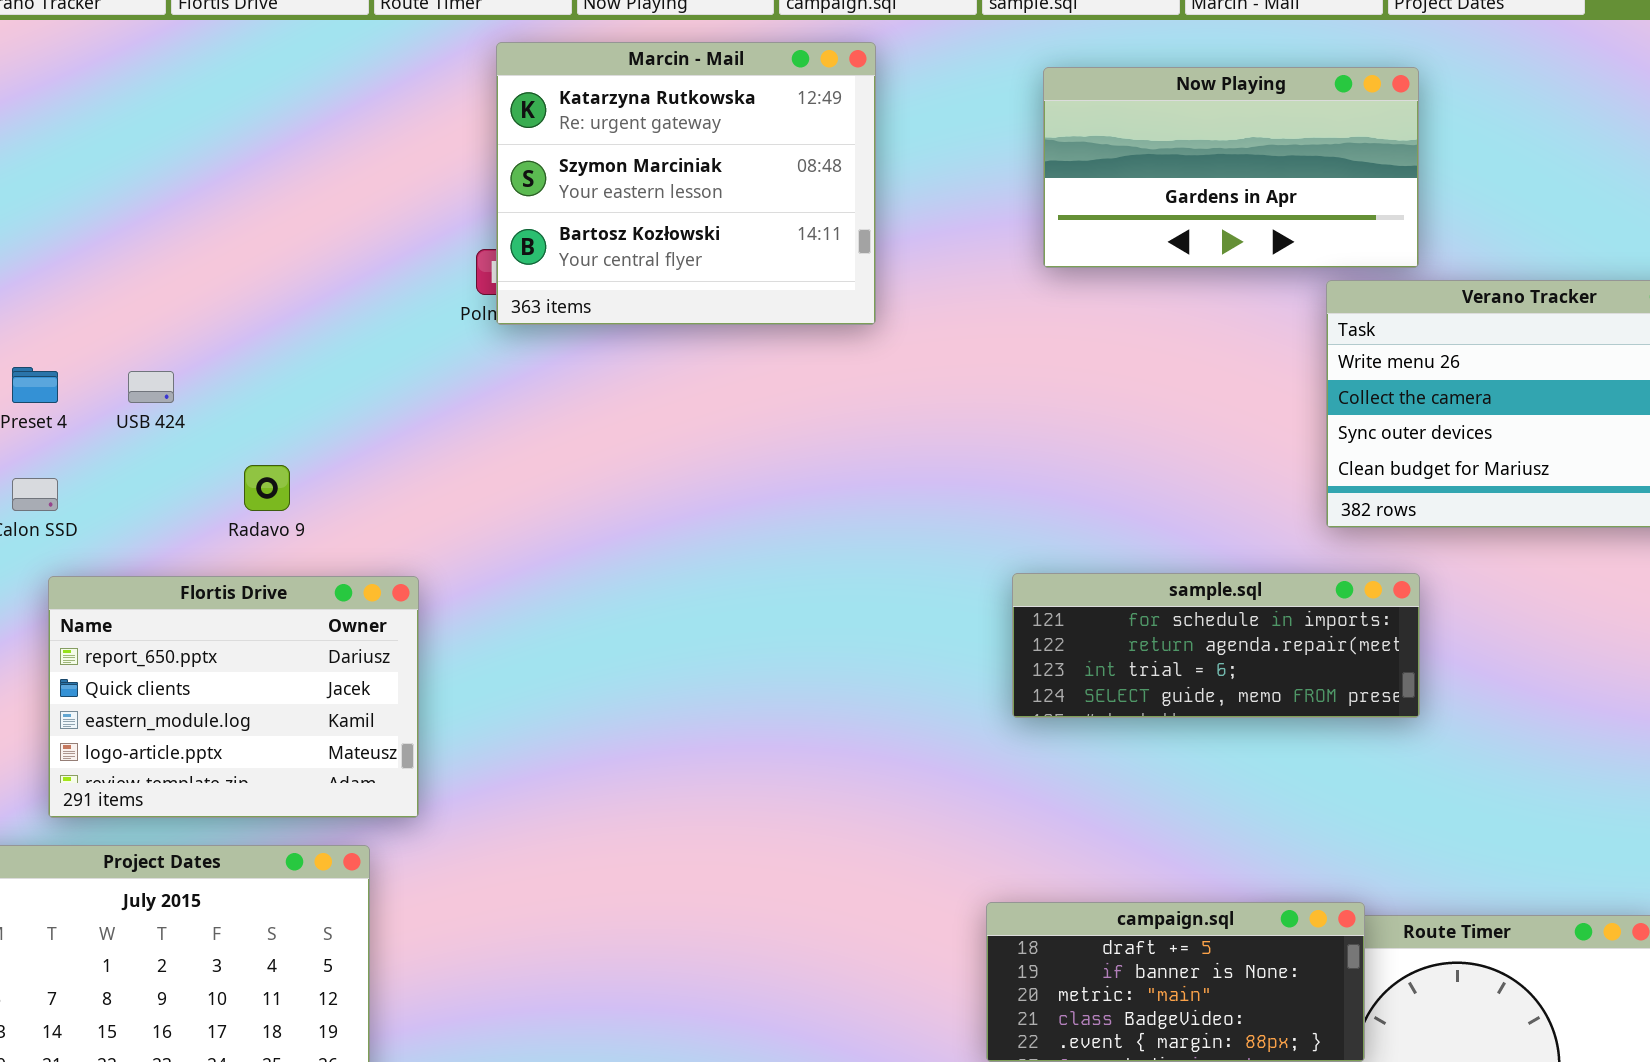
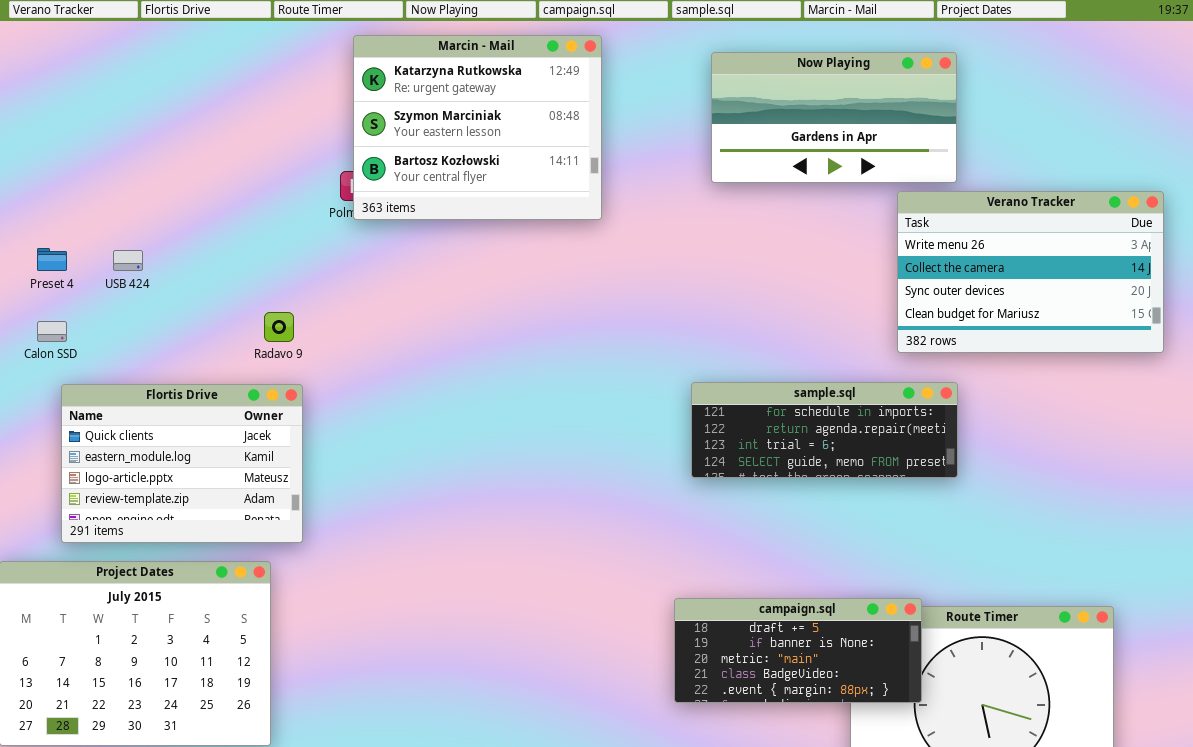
Radavo 9: [244,465,290,511] -> [264,312,294,342], moved
Flortis Drive: [48,576,419,818] -> [61,384,303,543], scrolled down 1 row

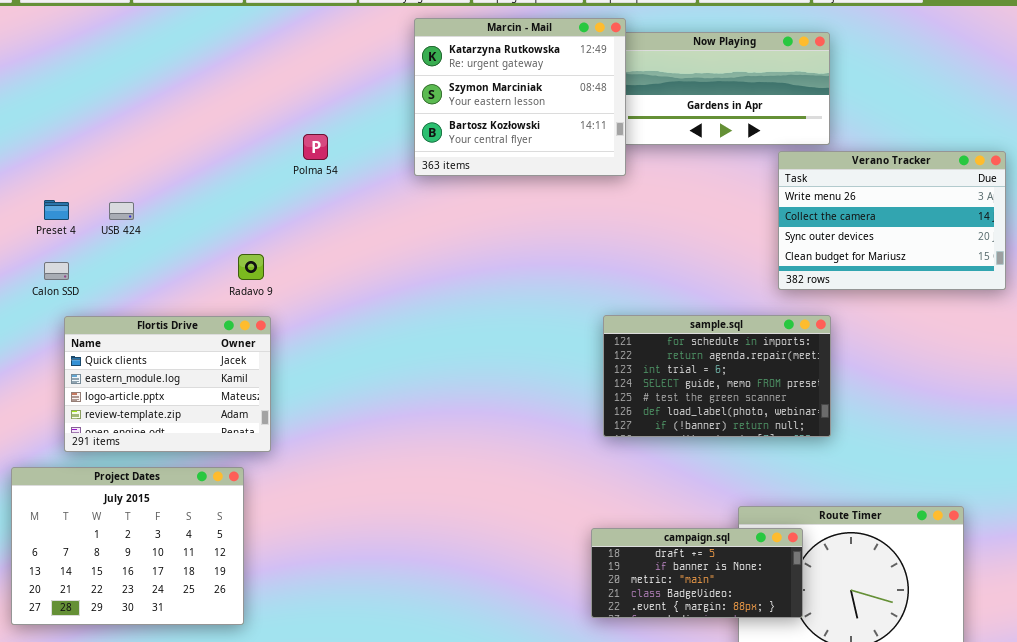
Marcin - Mail: [353,35,602,220] -> [414,18,626,176], moved
sample.sql: [691,382,958,478] -> [603,315,831,437], resized
campaign.sql: [674,598,922,703] -> [591,528,803,618], moved

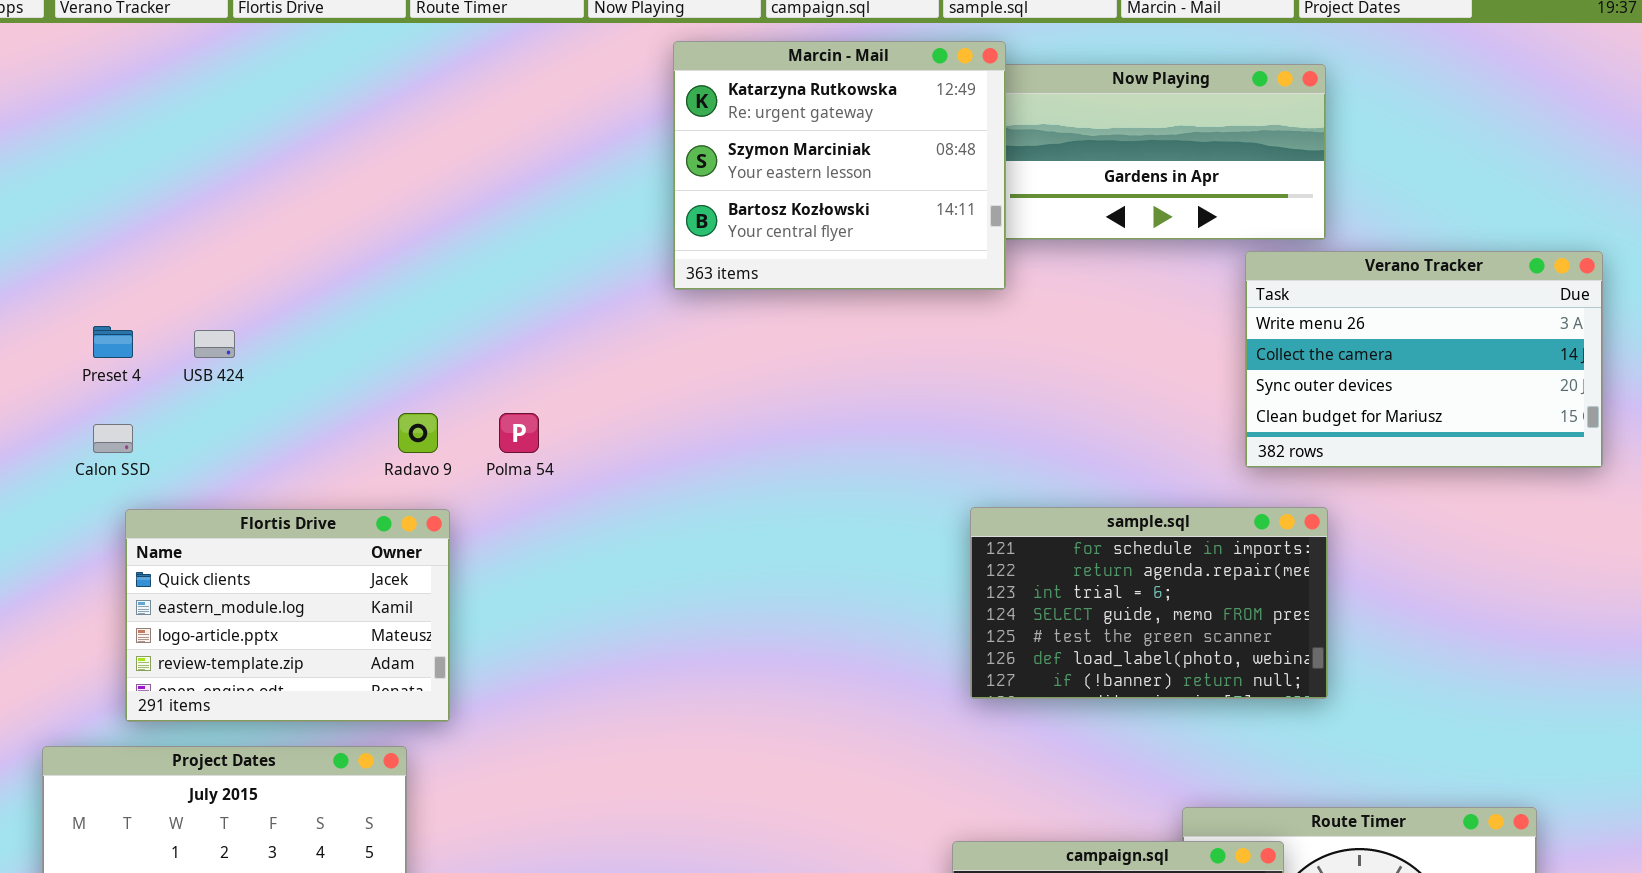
Polma 54: [303,134,328,160] -> [499,413,539,453], moved

